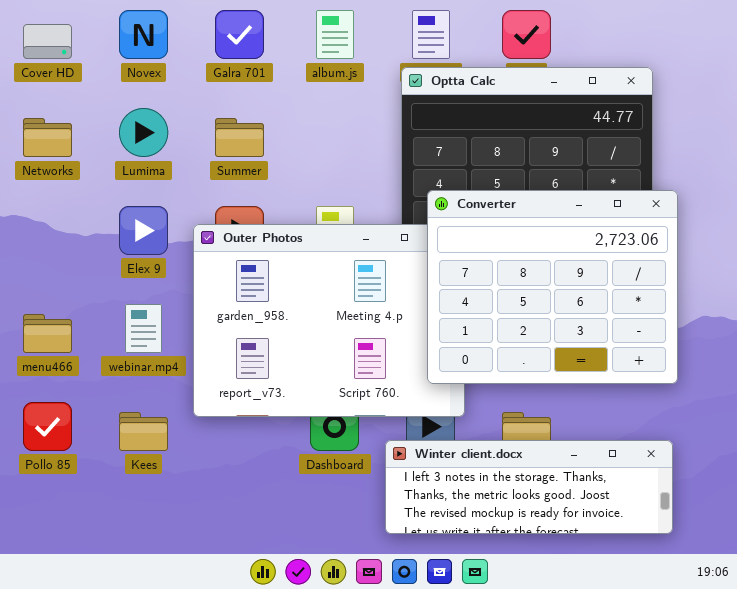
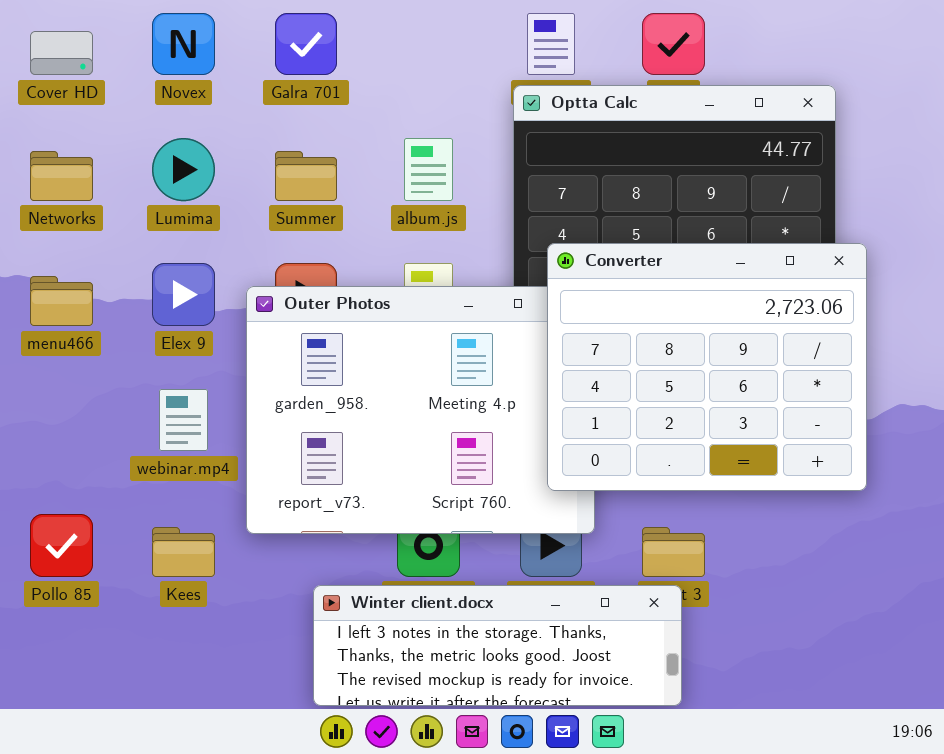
album.js: [316,10,354,59] -> [404,138,453,201], moved
menu466: [23,314,72,353] -> [30,276,93,326], moved
Winter client.docx: [385,440,673,534] -> [313,585,682,706], moved

